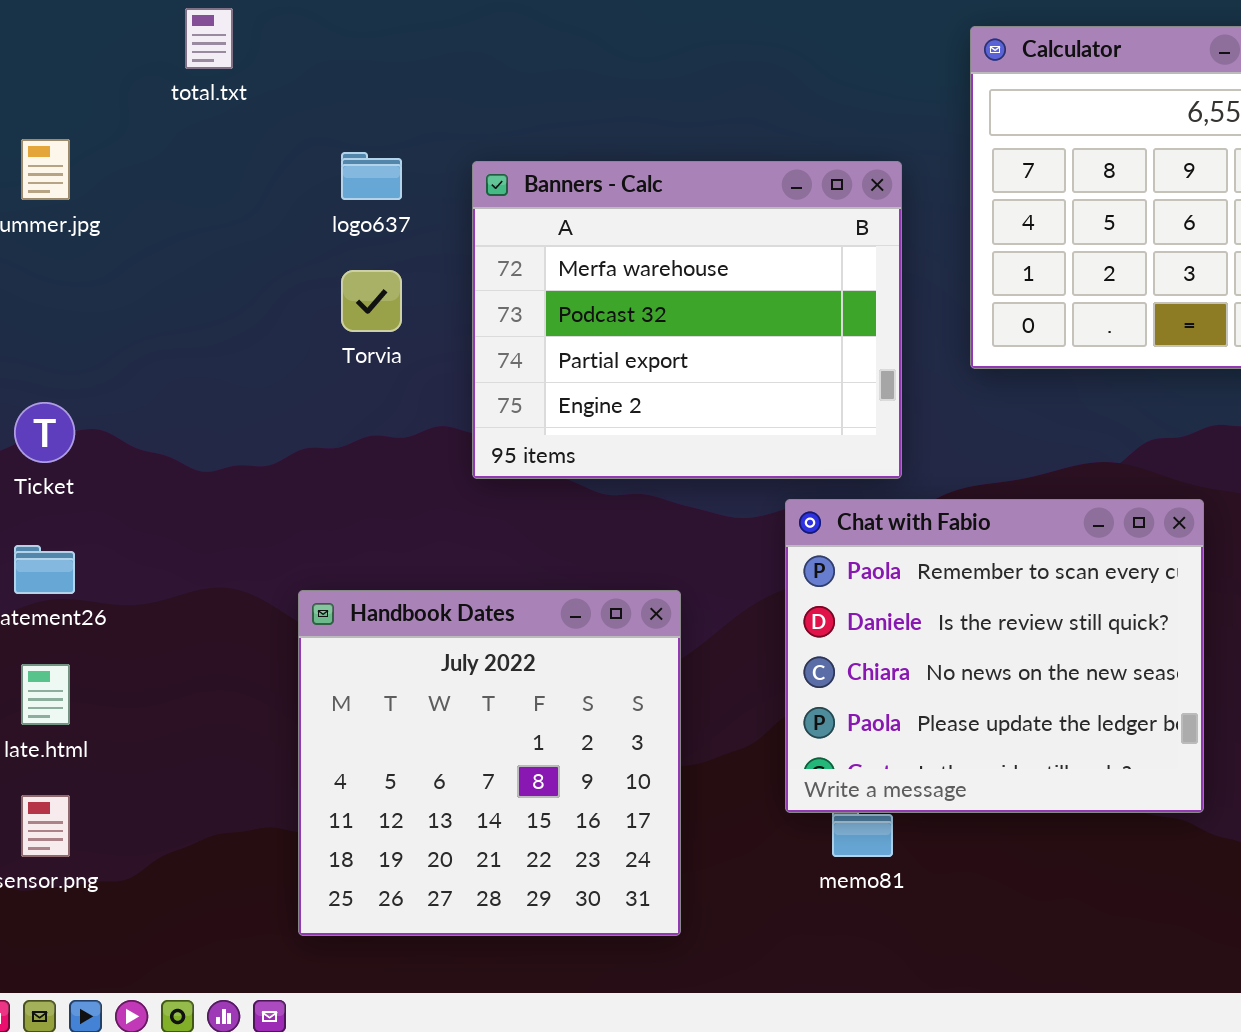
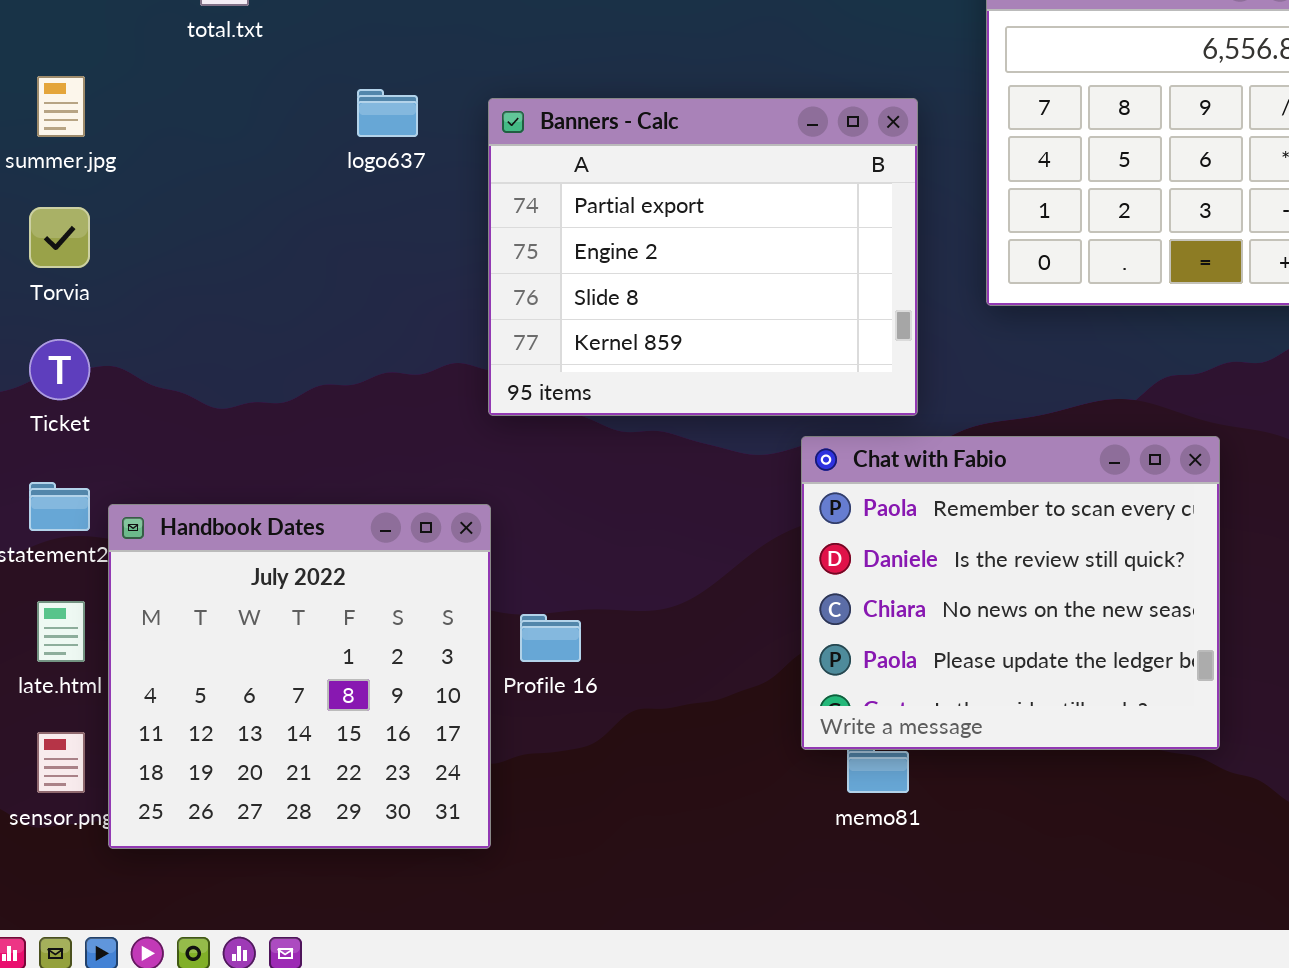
Banners - Calc: [472,161,902,479] -> [488,98,918,416], scrolled down 2 rows
Torvia: [341,270,402,332] -> [29,207,90,268], moved
Handbook Dates: [298,590,681,936] -> [108,504,491,849], moved

